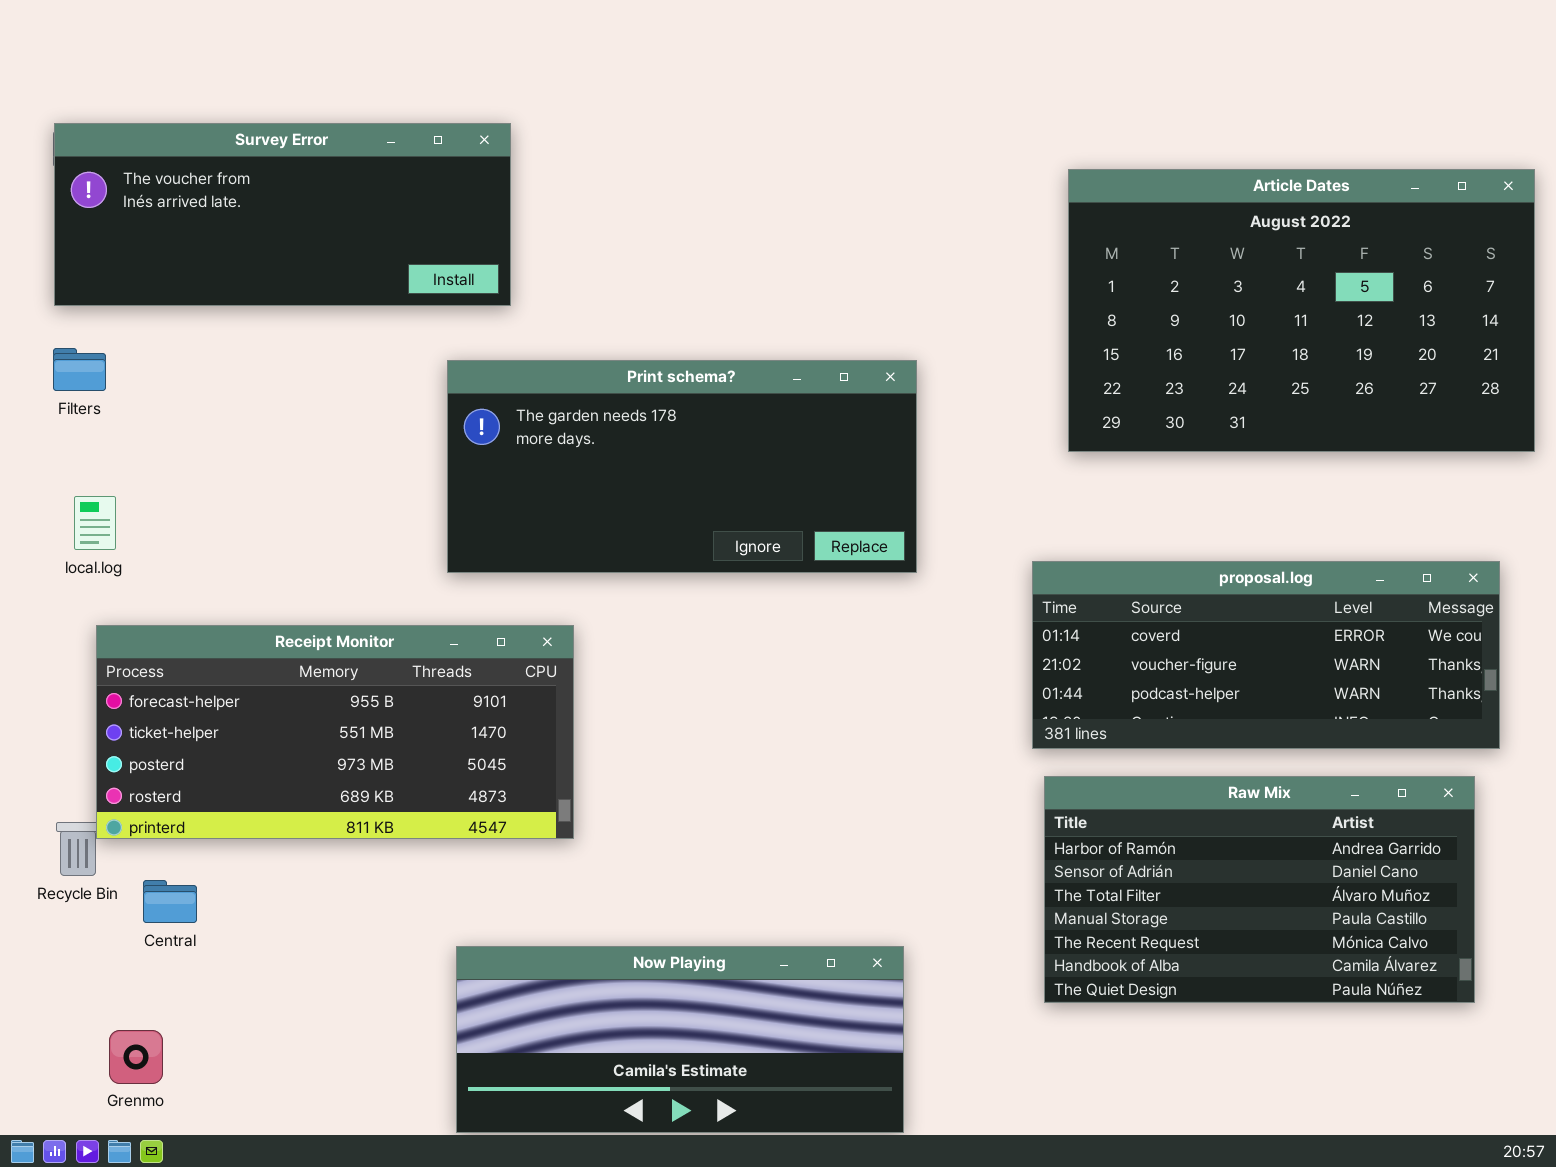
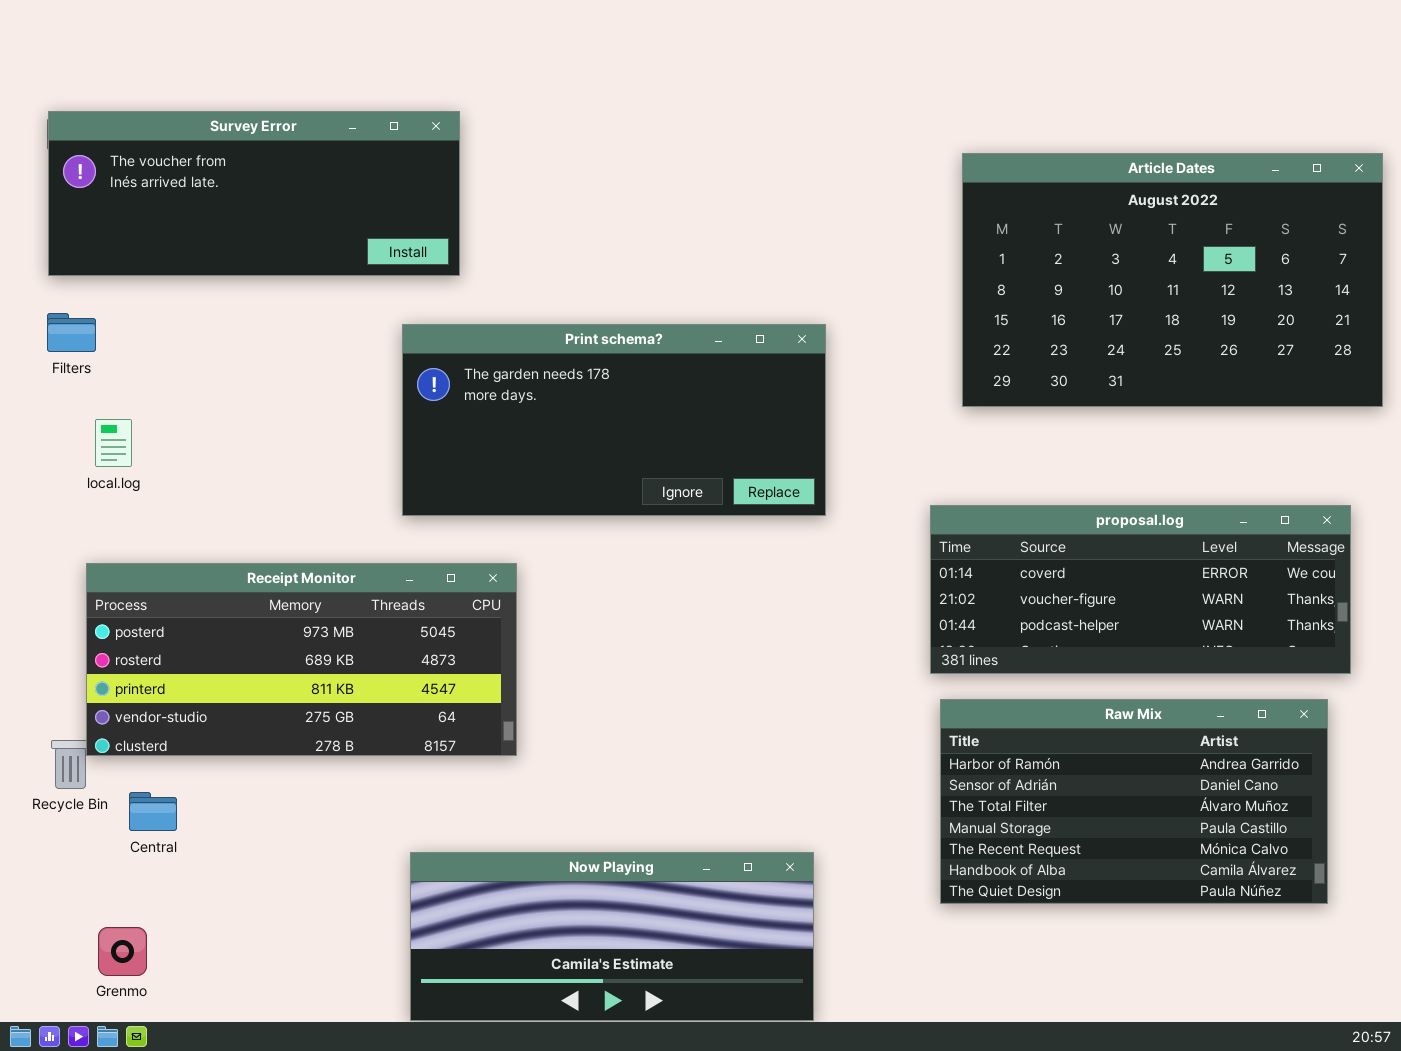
local.log: [74,496,116,550] -> [95,419,132,467], moved
Receipt Monitor: [96,625,574,839] -> [86,563,517,756], scrolled down 2 rows

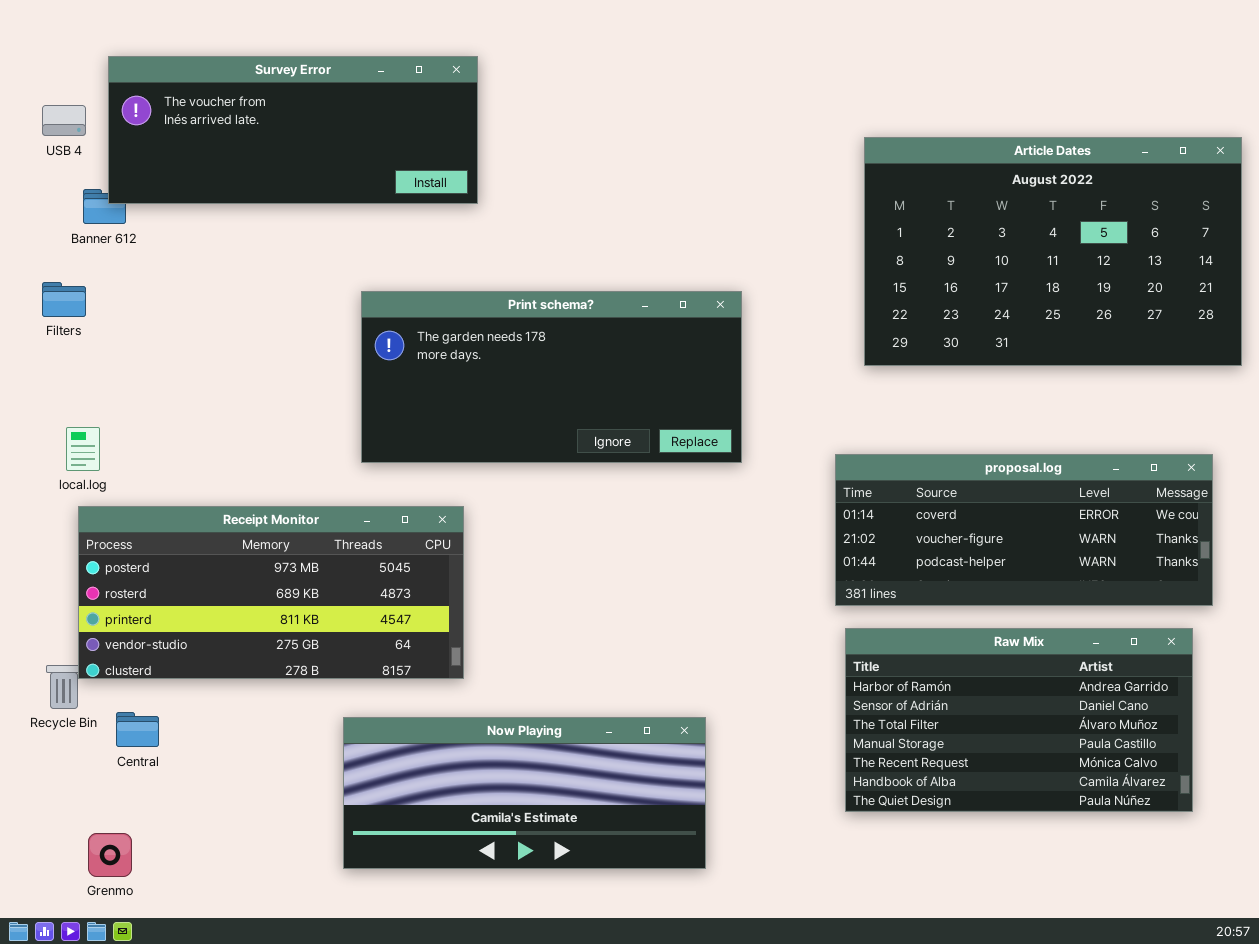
Survey Error: [48,111,460,276] -> [108,56,478,204], moved
local.log: [95,419,132,467] -> [66,427,100,471], moved
Now Playing: [410,852,814,1021] -> [343,717,706,869], moved

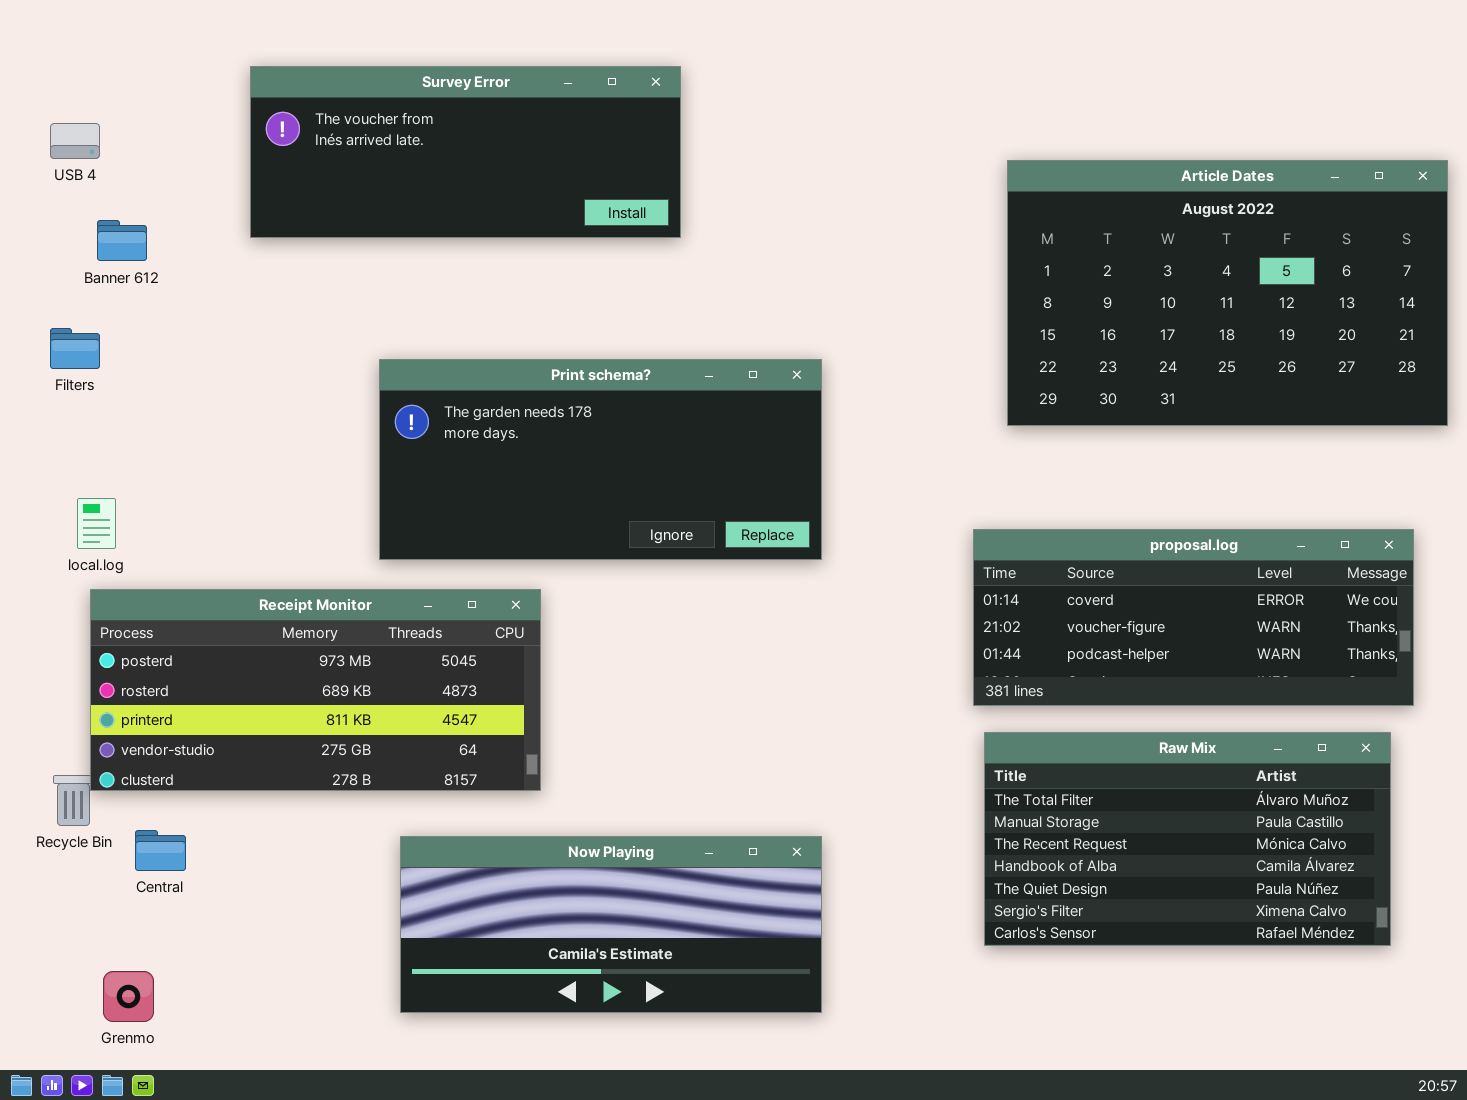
Survey Error: [108,56,478,204] -> [250,66,681,238], moved
Print schema?: [361,291,742,463] -> [379,359,822,560], moved
Raw Mix: [845,628,1193,812] -> [984,732,1391,946], scrolled down 2 rows

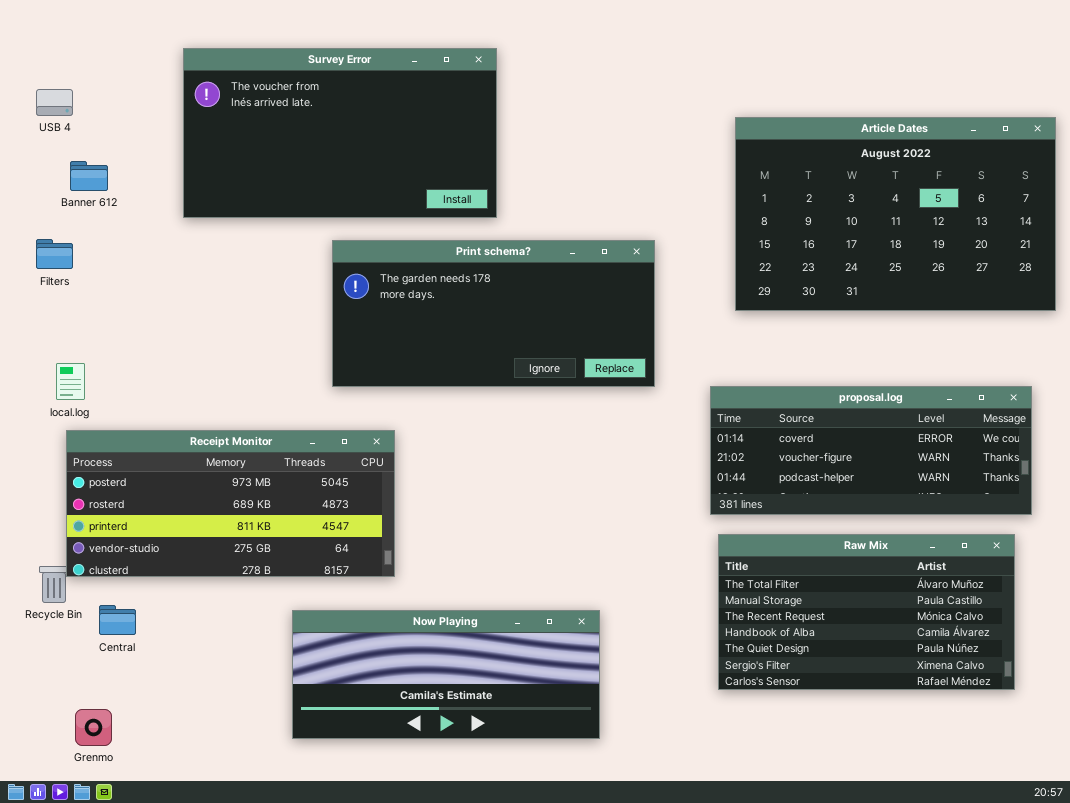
Survey Error: [250,66,681,238] -> [183,48,497,218], resized
Print schema?: [379,359,822,560] -> [332,240,655,387], moved

